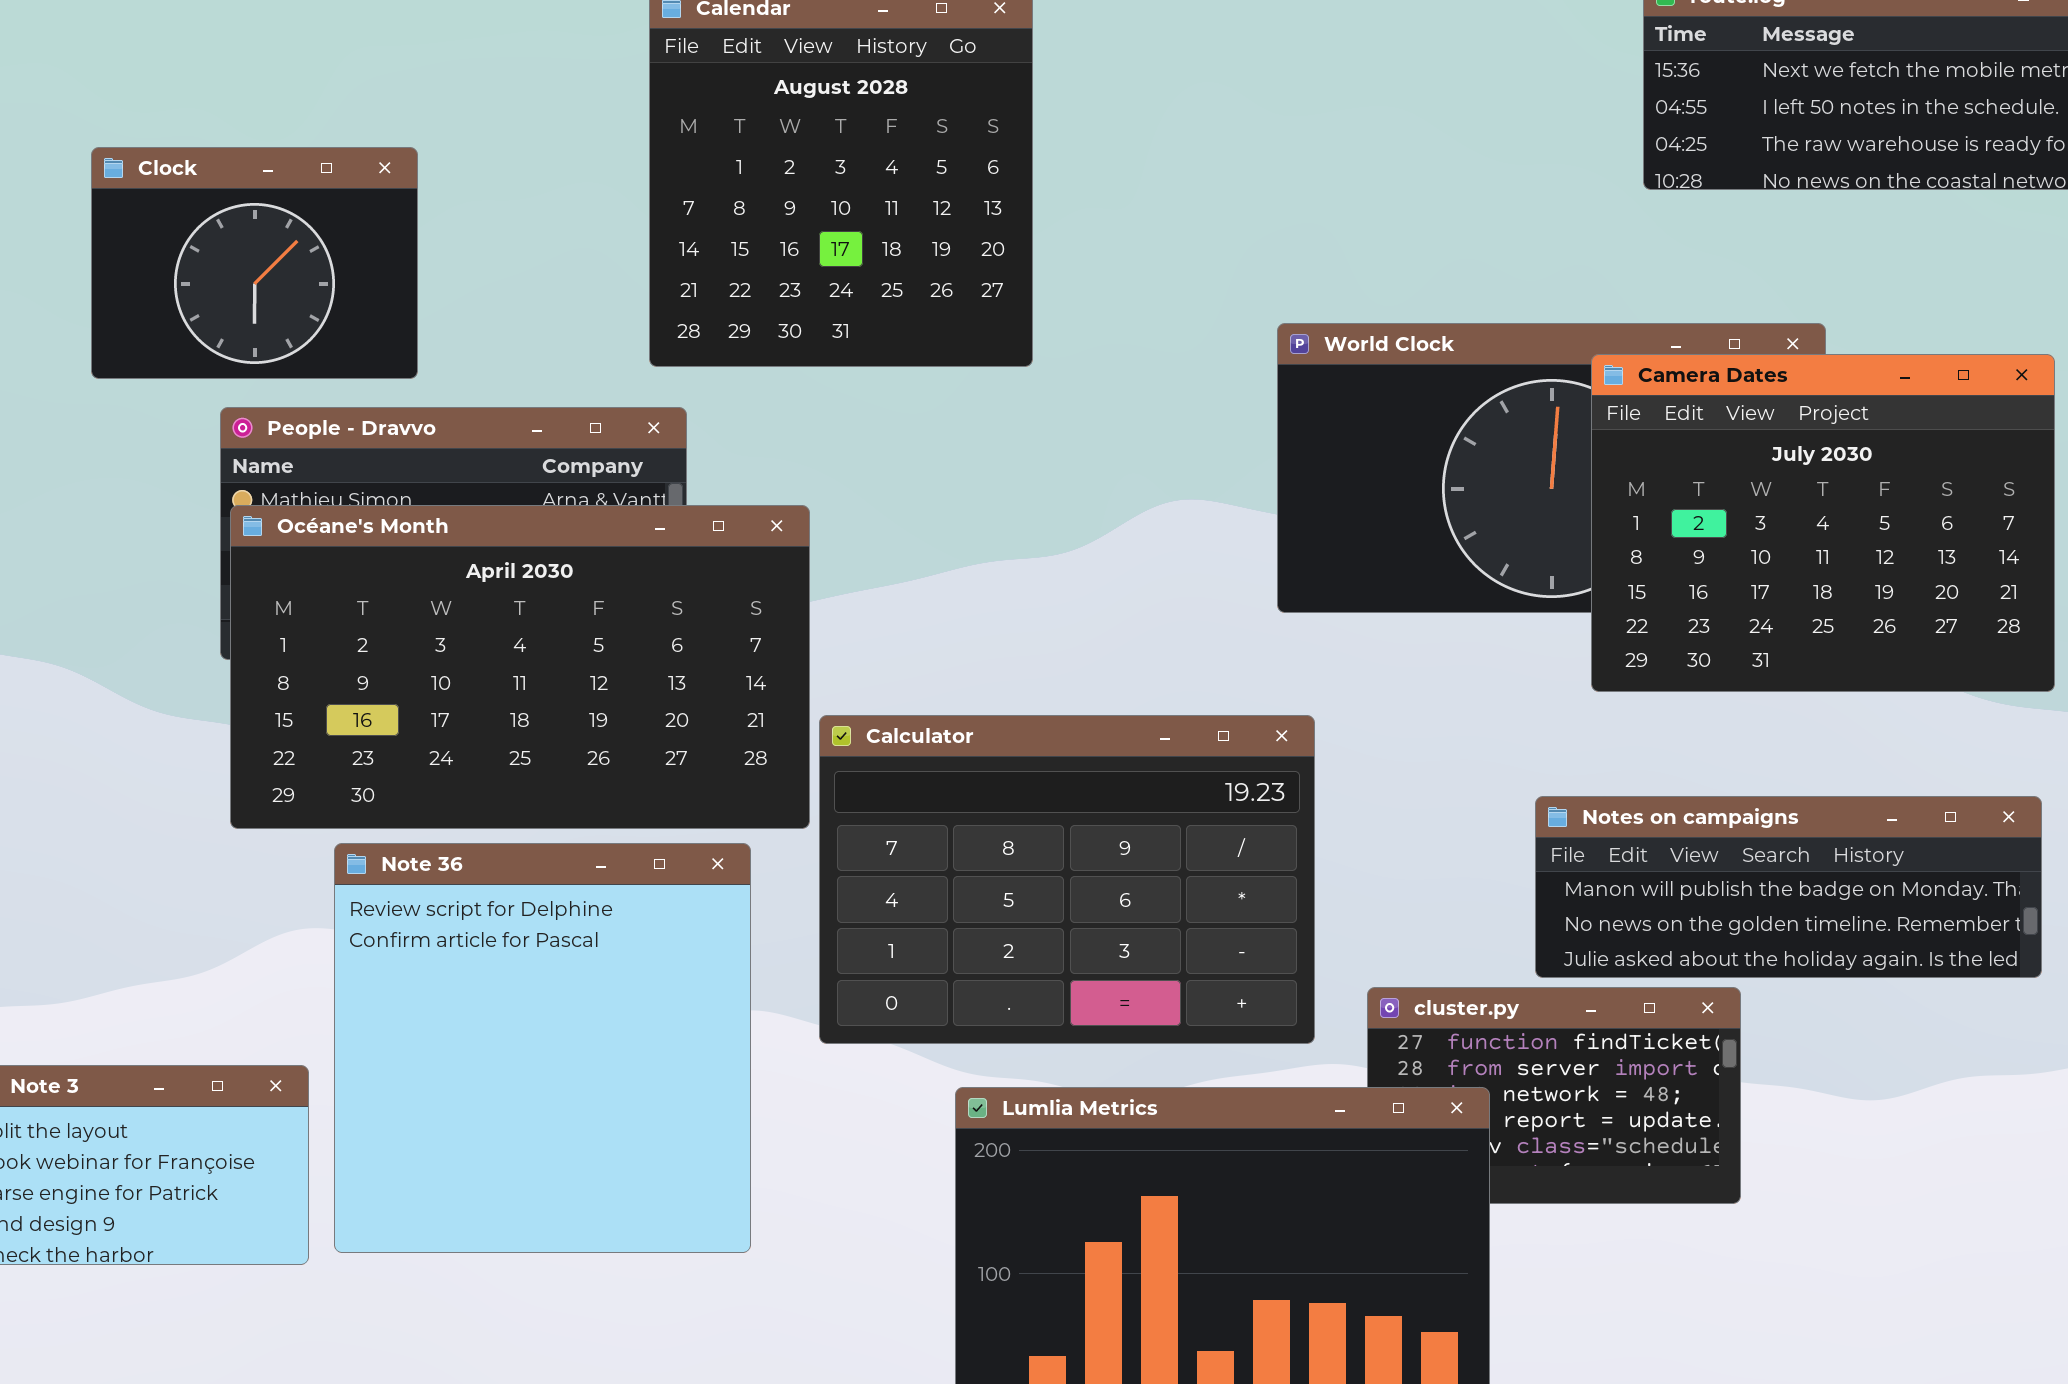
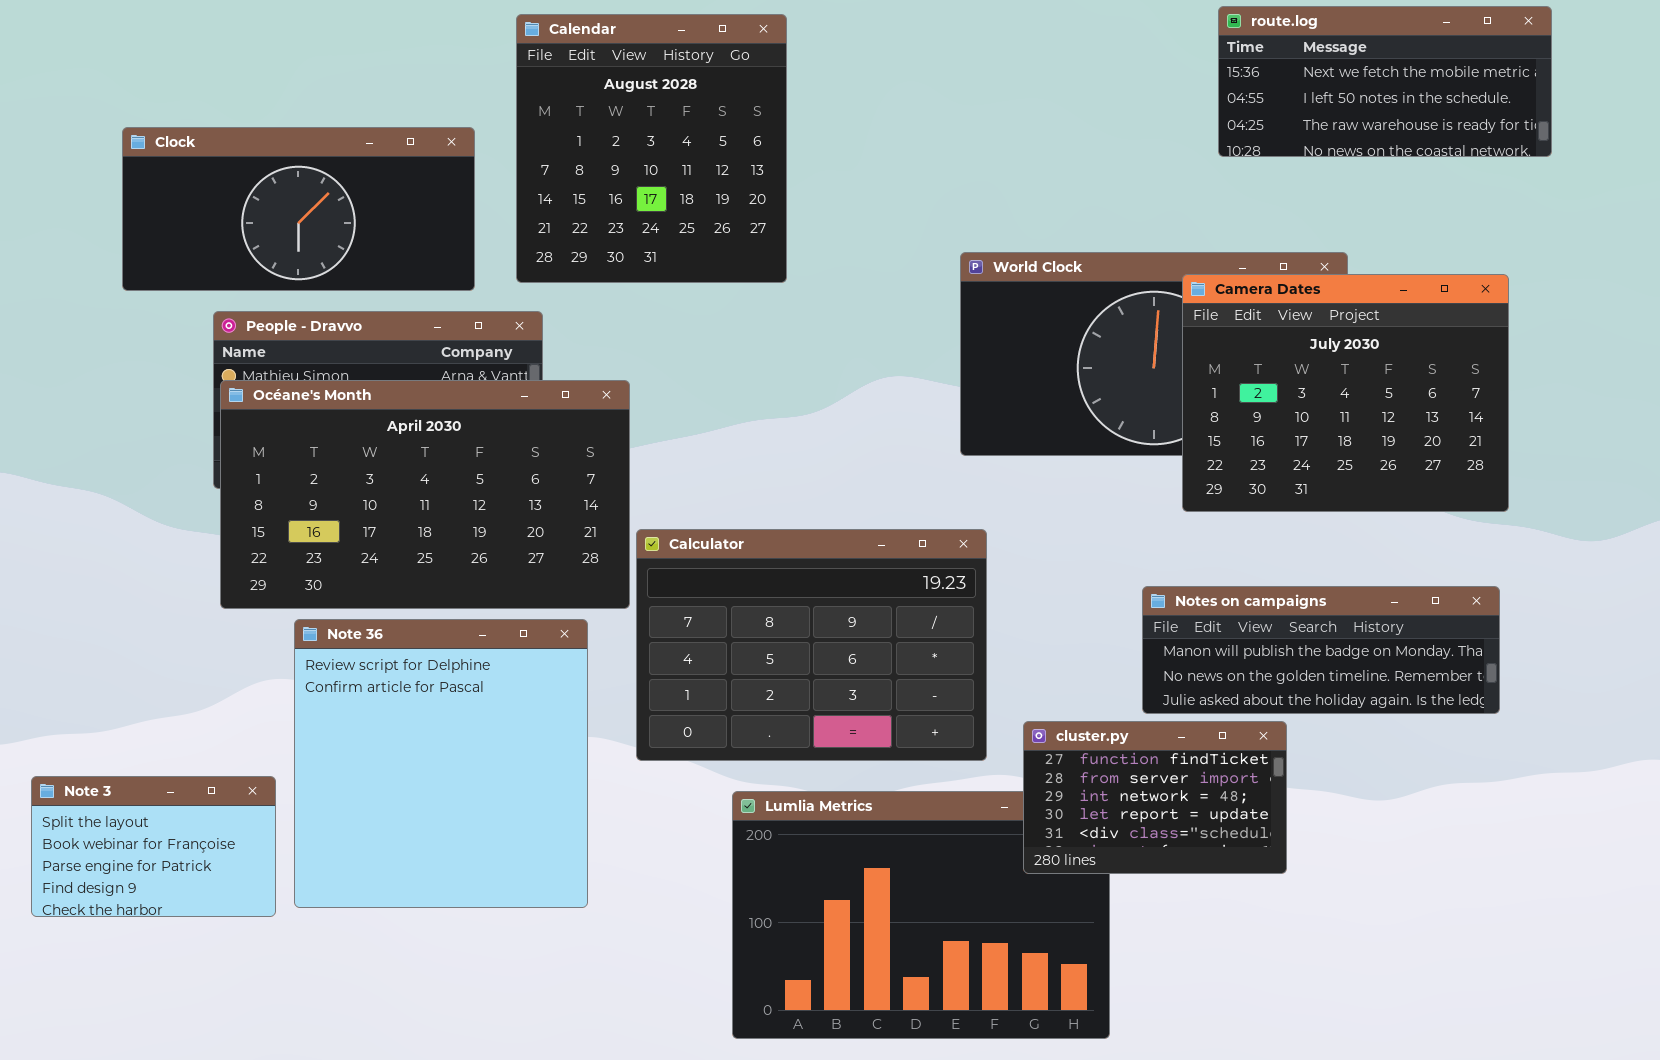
Clock: [91,147,418,379] -> [122,127,475,291], resized
cluster.py: [1367,987,1741,1204] -> [1023,721,1287,874], raised

